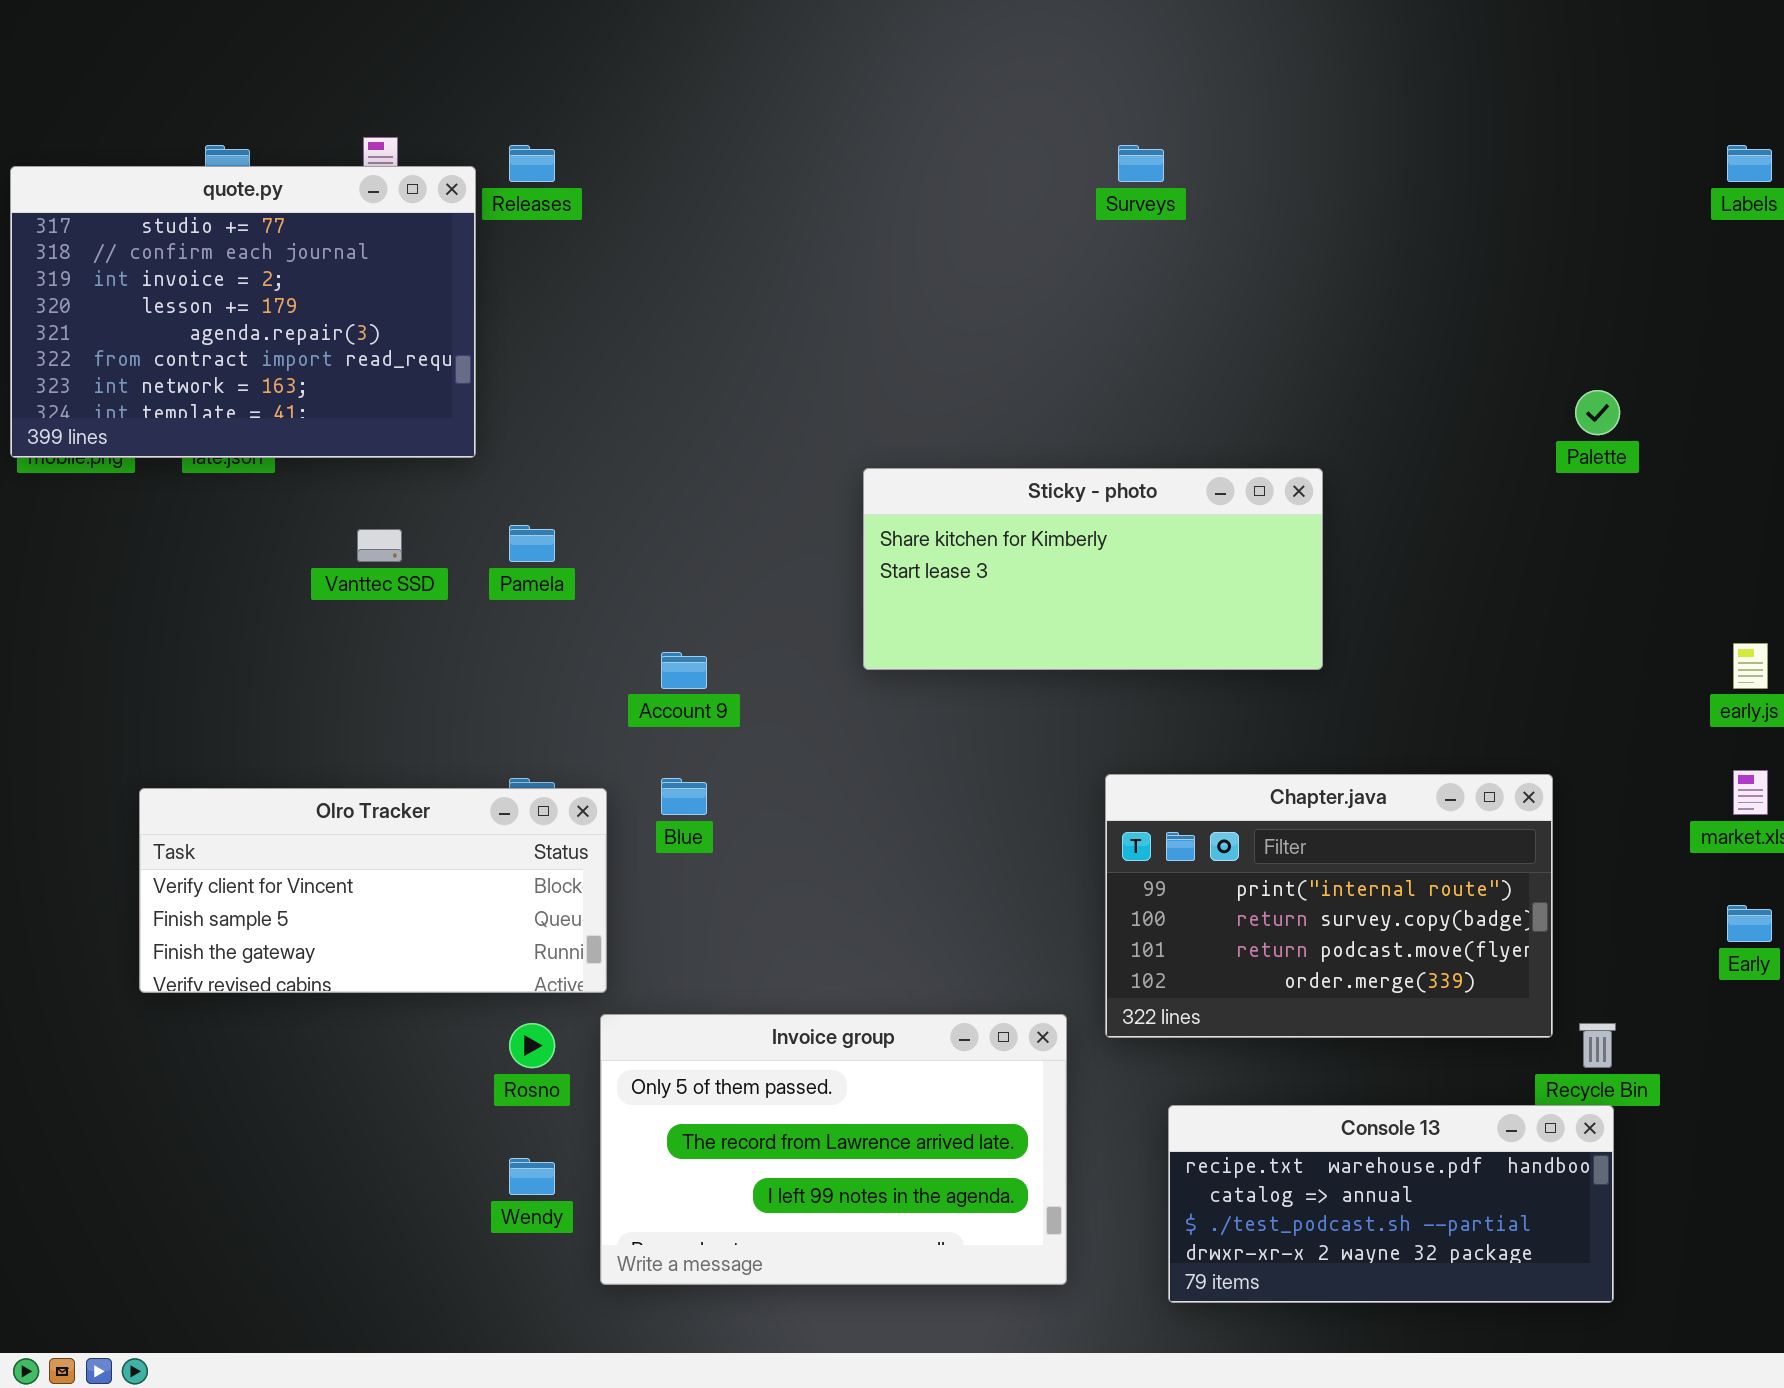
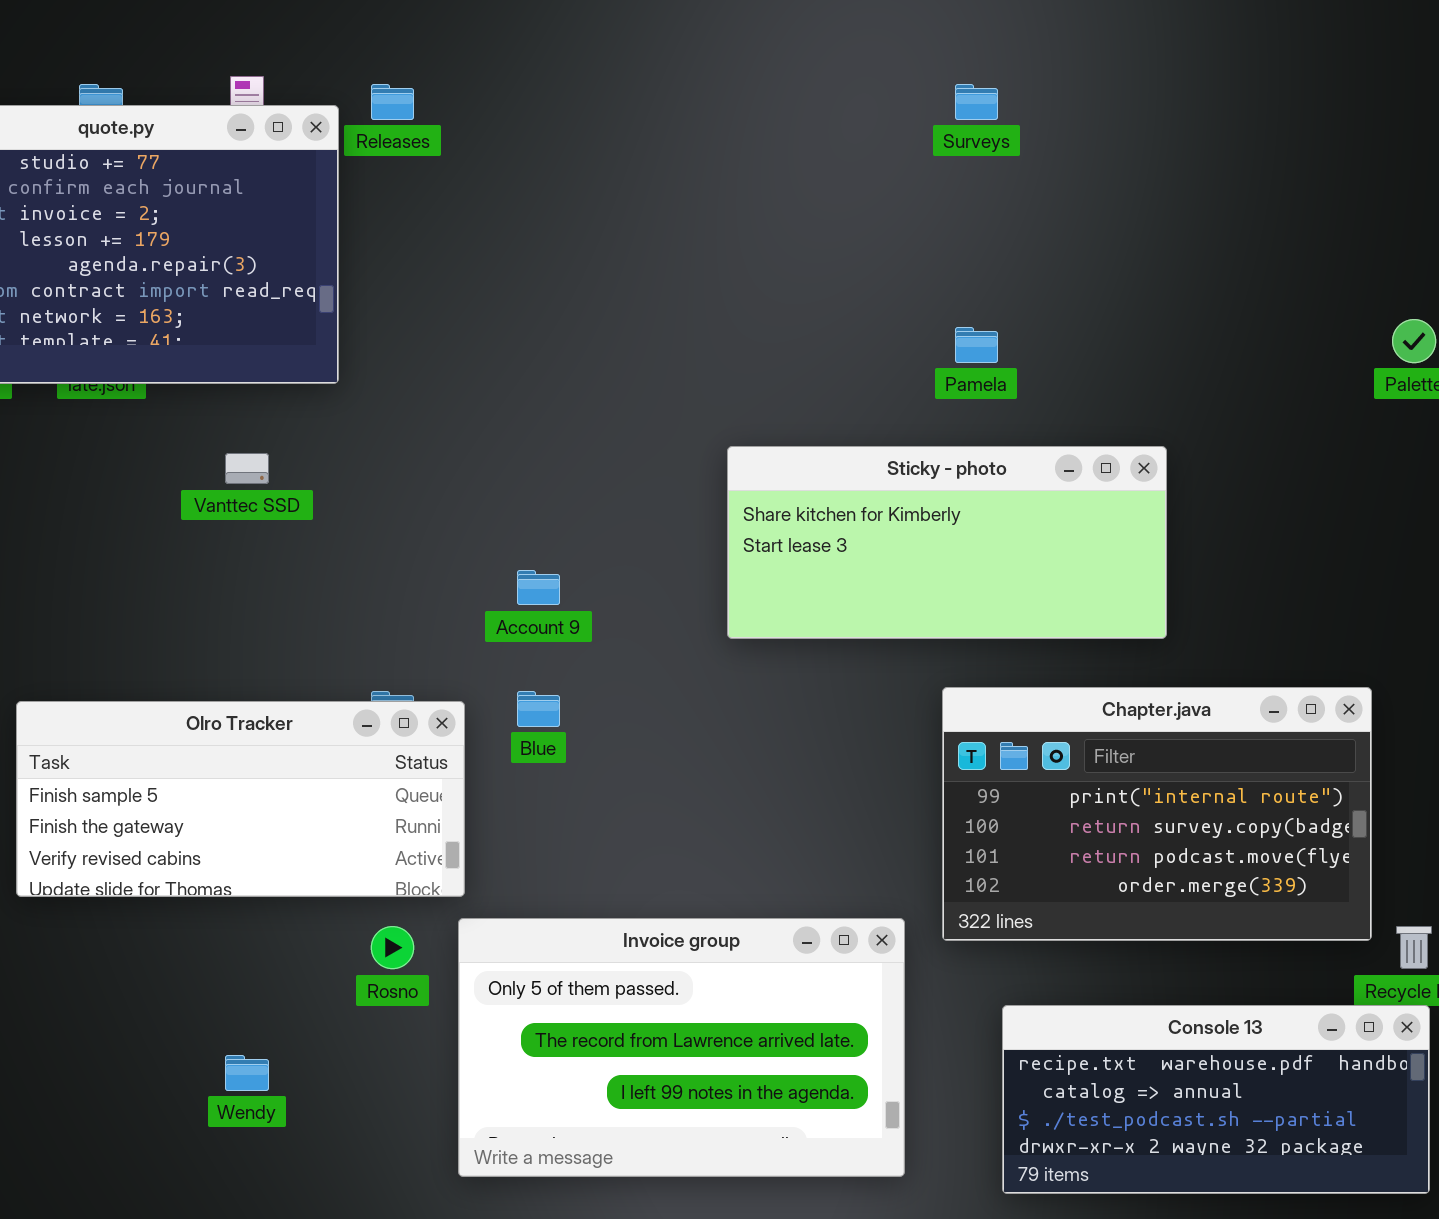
Sticky - photo: [863,468,1323,670] -> [727,446,1167,639], moved
Pamela: [509,525,555,562] -> [955,327,998,363], moved
Olro Tracker: [139,788,607,993] -> [16,701,465,897], scrolled down 1 row
Wendy: [509,1158,555,1195] -> [225,1055,269,1091], moved

